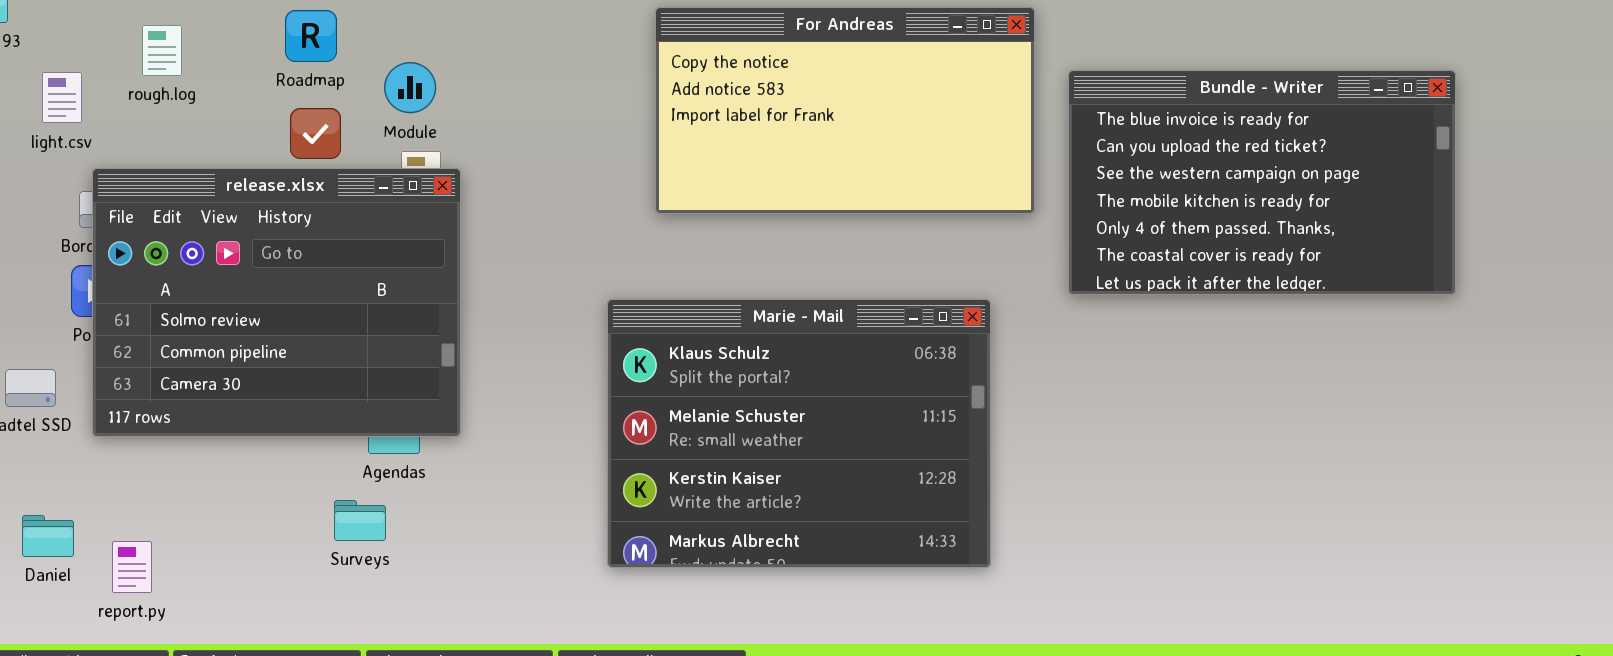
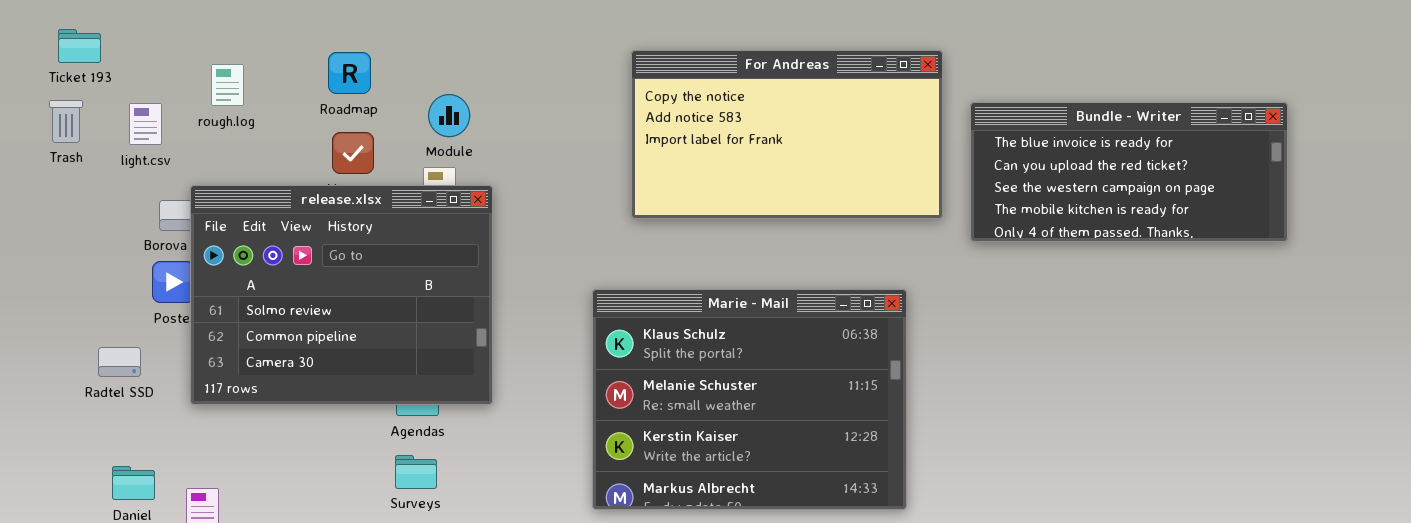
Module: [384,62,436,113] -> [428,94,470,137], moved
Bundle - Writer: [1068,70,1456,295] -> [970,102,1288,242], resized
release.xlsx: [92,168,461,437] -> [190,185,493,405], moved
Surveys: [334,500,386,541] -> [395,455,437,489], moved

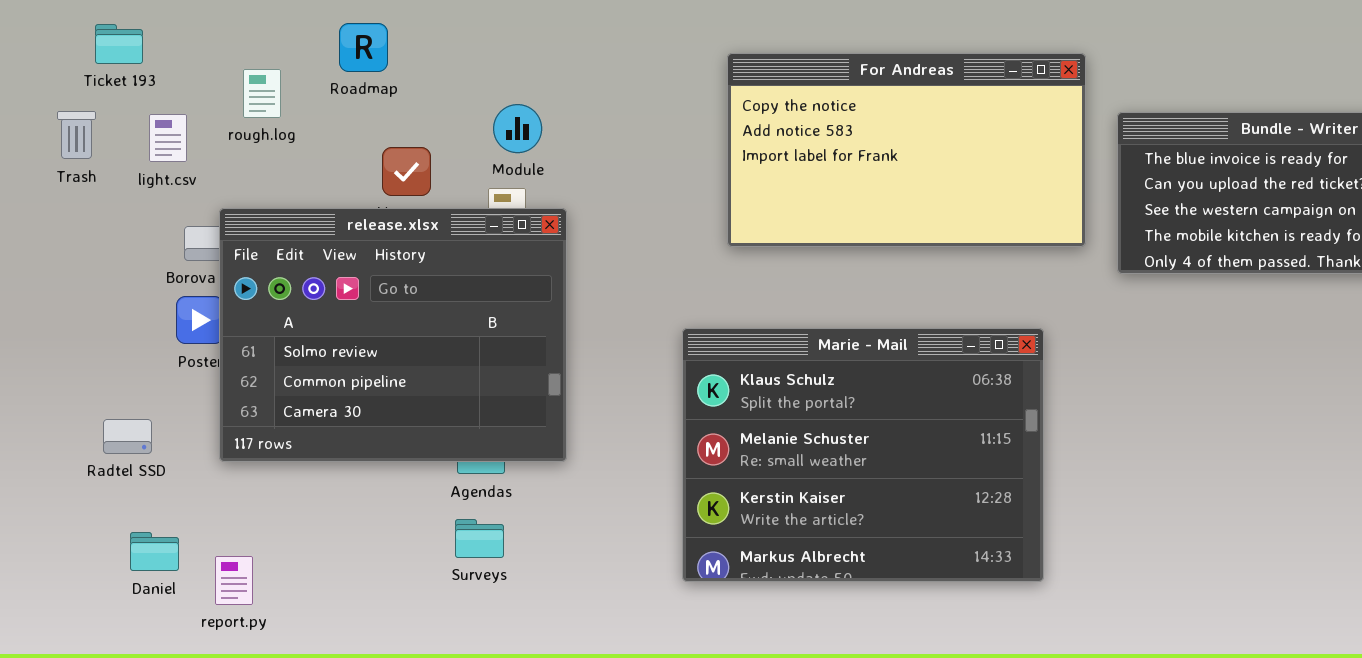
Ticket 193: [58,29,101,63] -> [95,24,143,64], moved
Roadmap: [328,52,371,94] -> [339,23,388,72], moved
Radtel SSD: [98,347,141,377] -> [103,419,152,454], moved

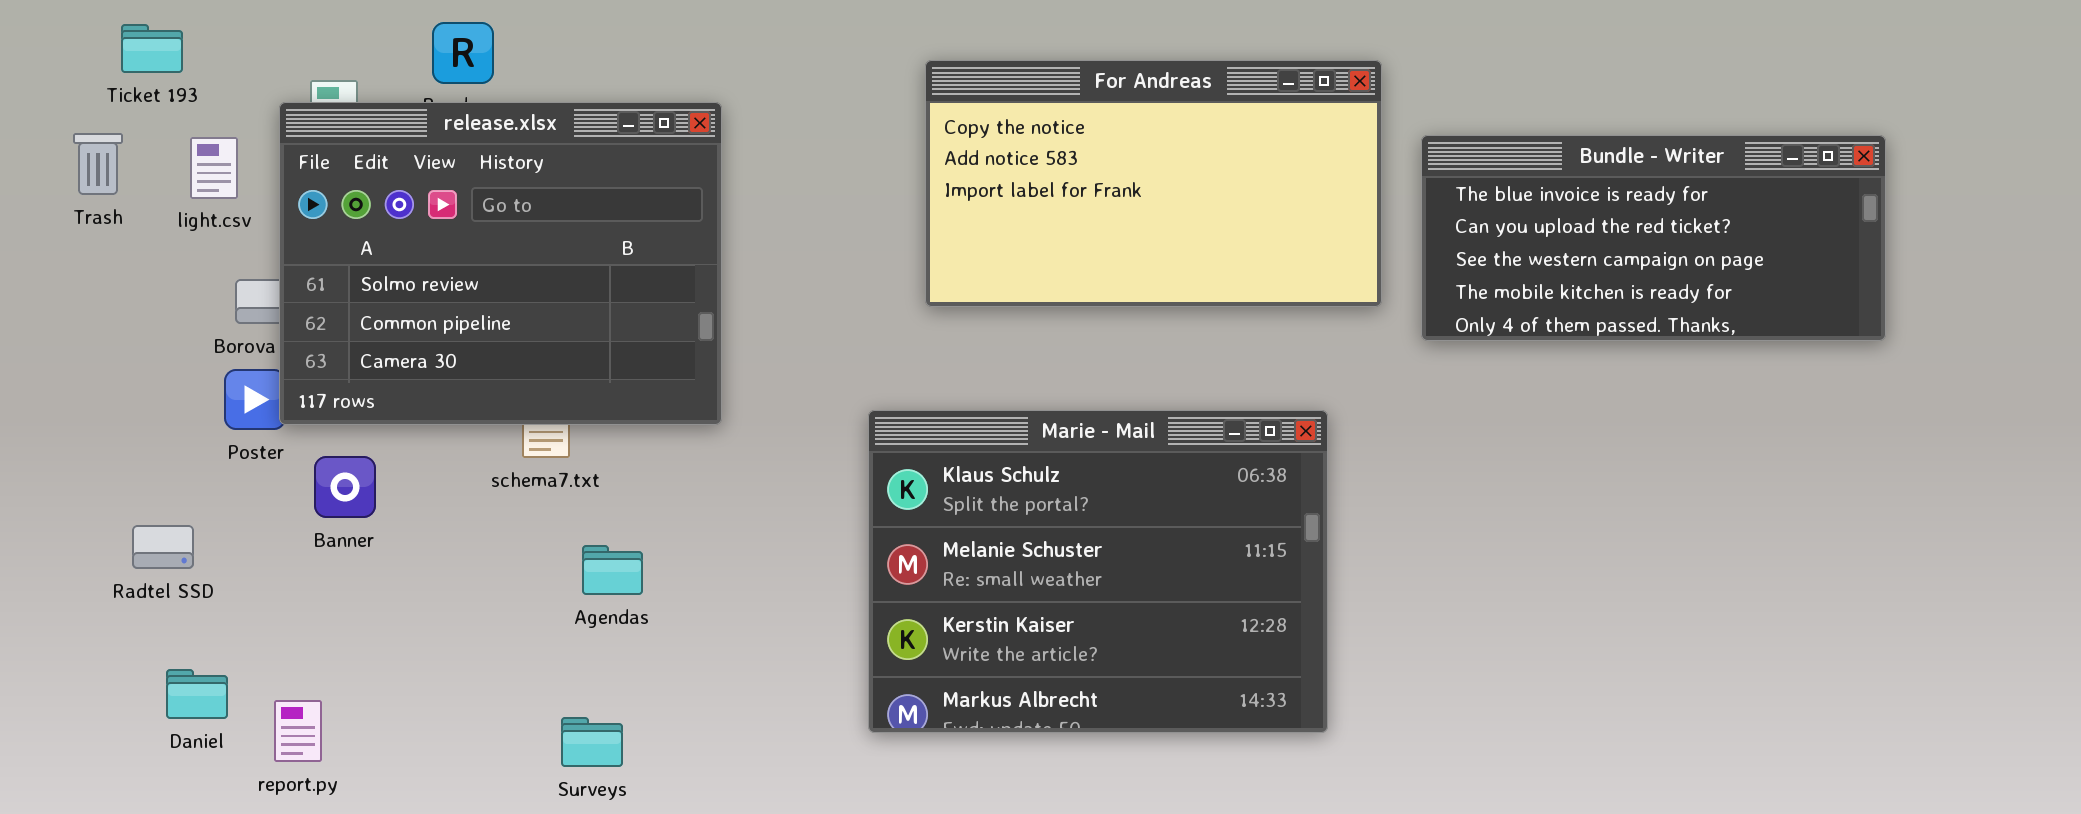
release.xlsx: [219,208,567,462] -> [279,102,722,425], moved
Surveys: [455,519,504,558] -> [561,717,623,767], moved

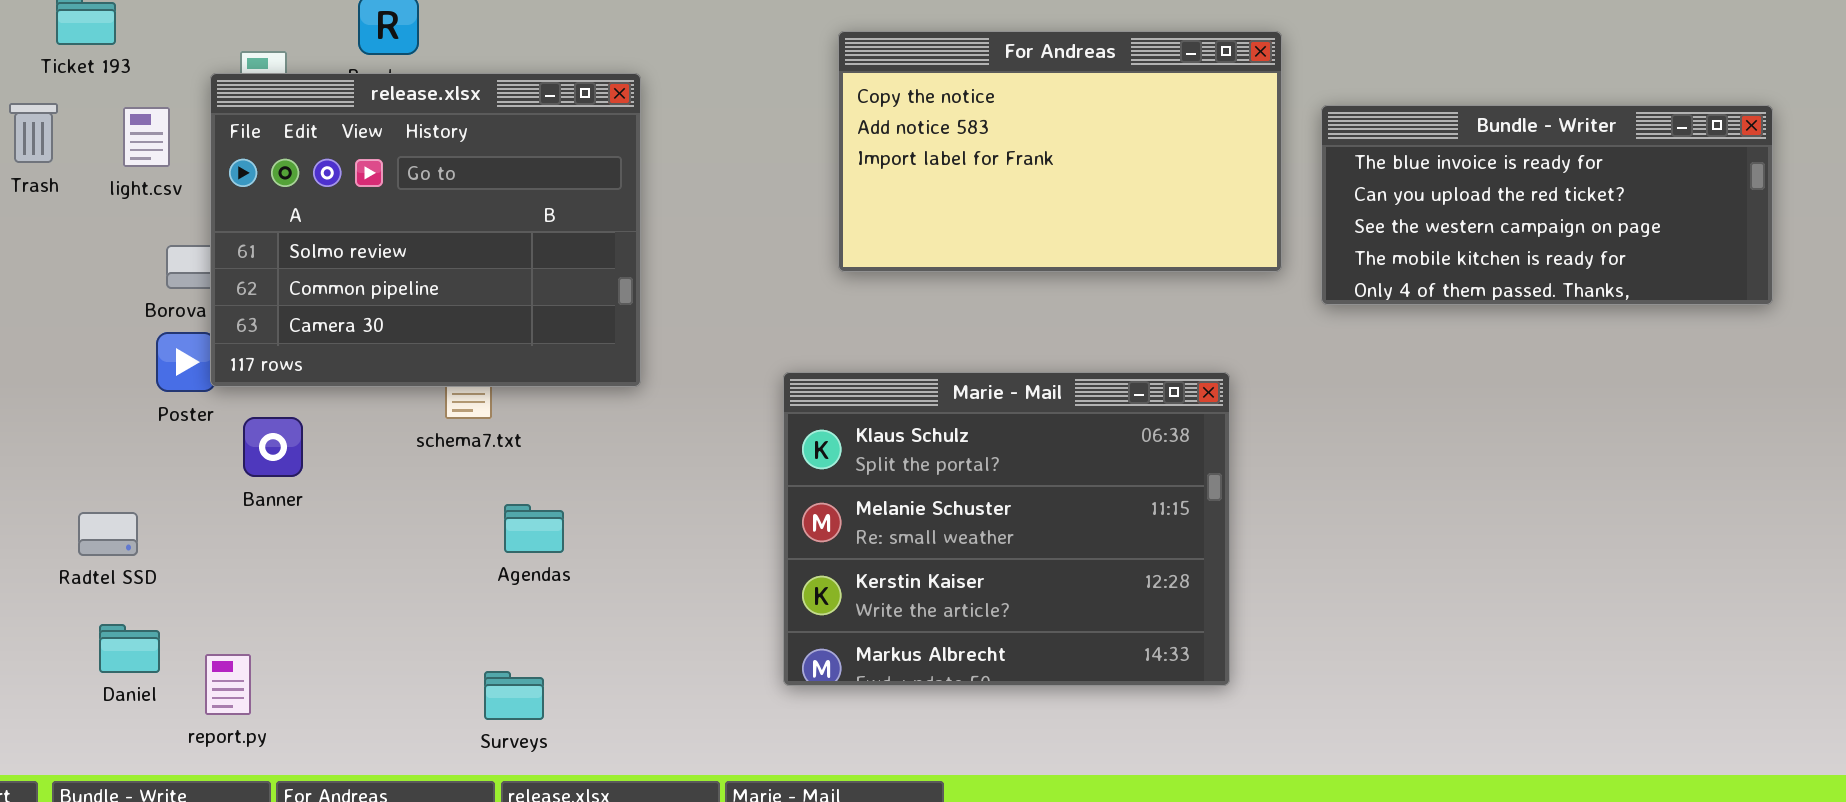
Radtel SSD: [132,525,194,569] -> [78,512,138,556], moved

